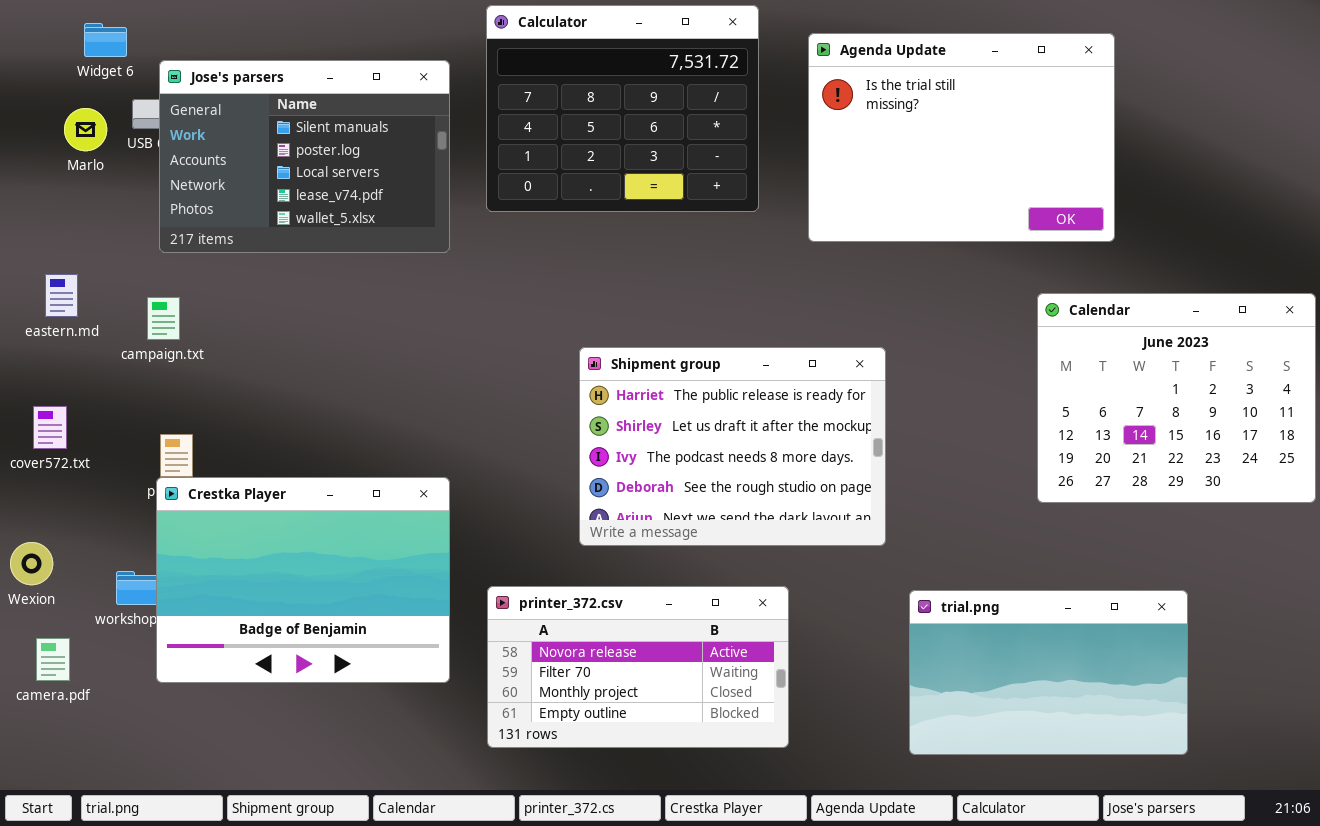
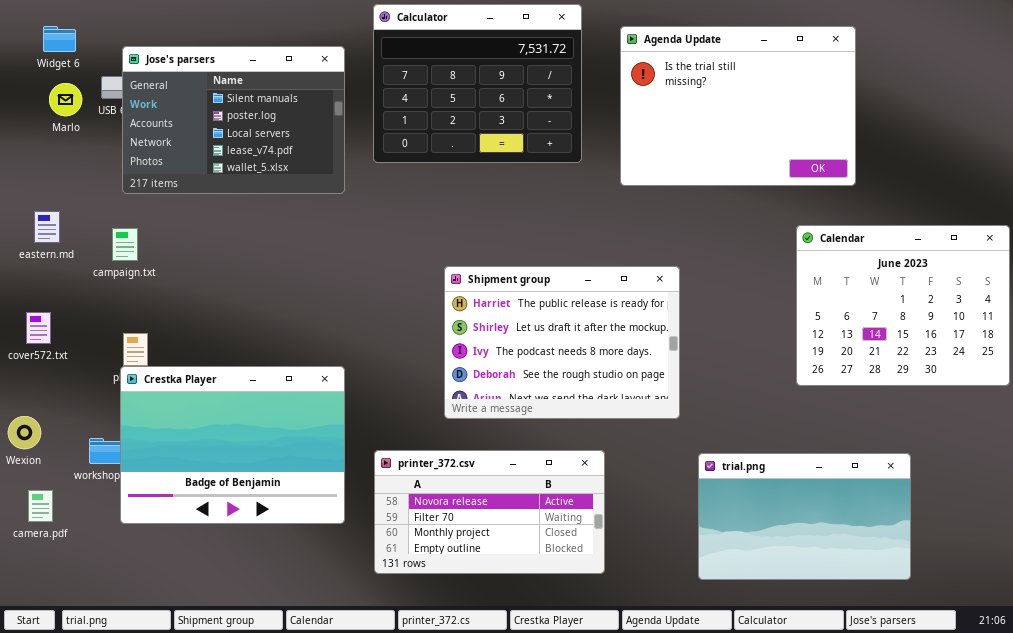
Widget 6: [84,23,127,57] -> [43,26,76,52], moved

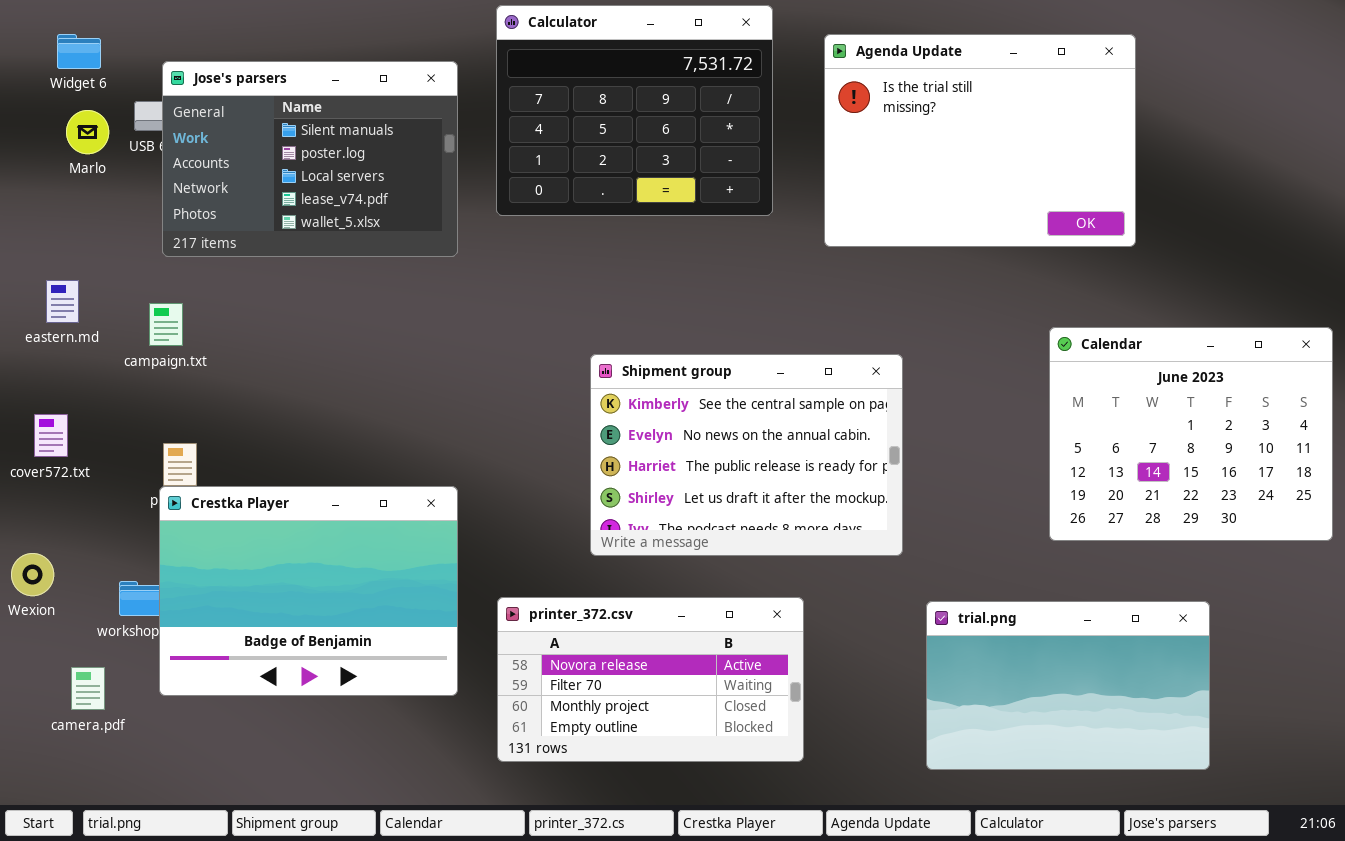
Calendar: [796,225,1010,386] -> [1049,327,1333,541], moved
Shipment group: [444,266,680,419] -> [590,354,903,556], scrolled up 2 rows
camera.pdf: [28,490,53,522] -> [71,667,105,710], moved

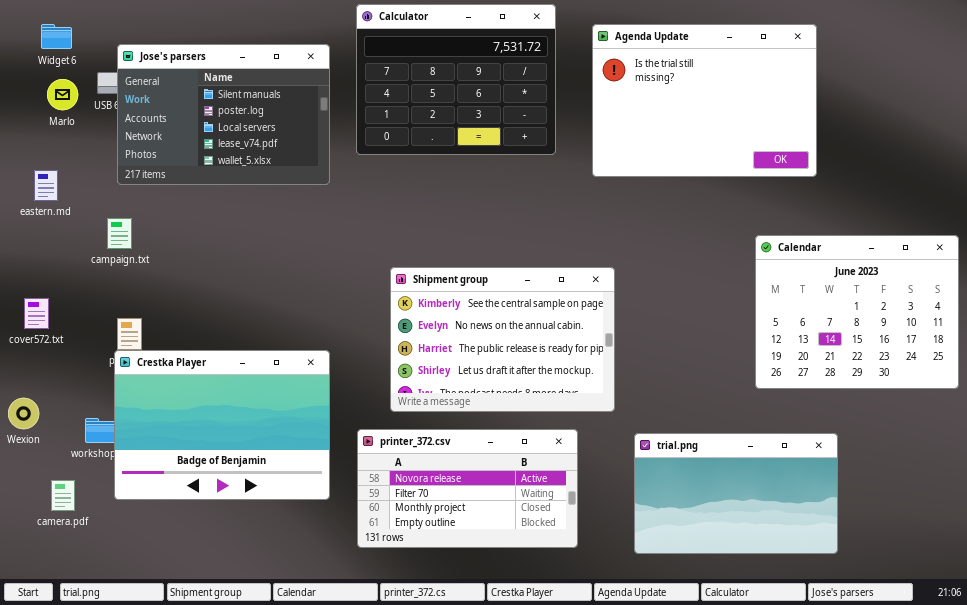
eastern.md: [46,280,79,323] -> [34,170,58,201], moved
Shipment group: [590,354,903,556] -> [390,267,615,412], moved
trial.png: [926,601,1210,770] -> [634,433,838,554], moved

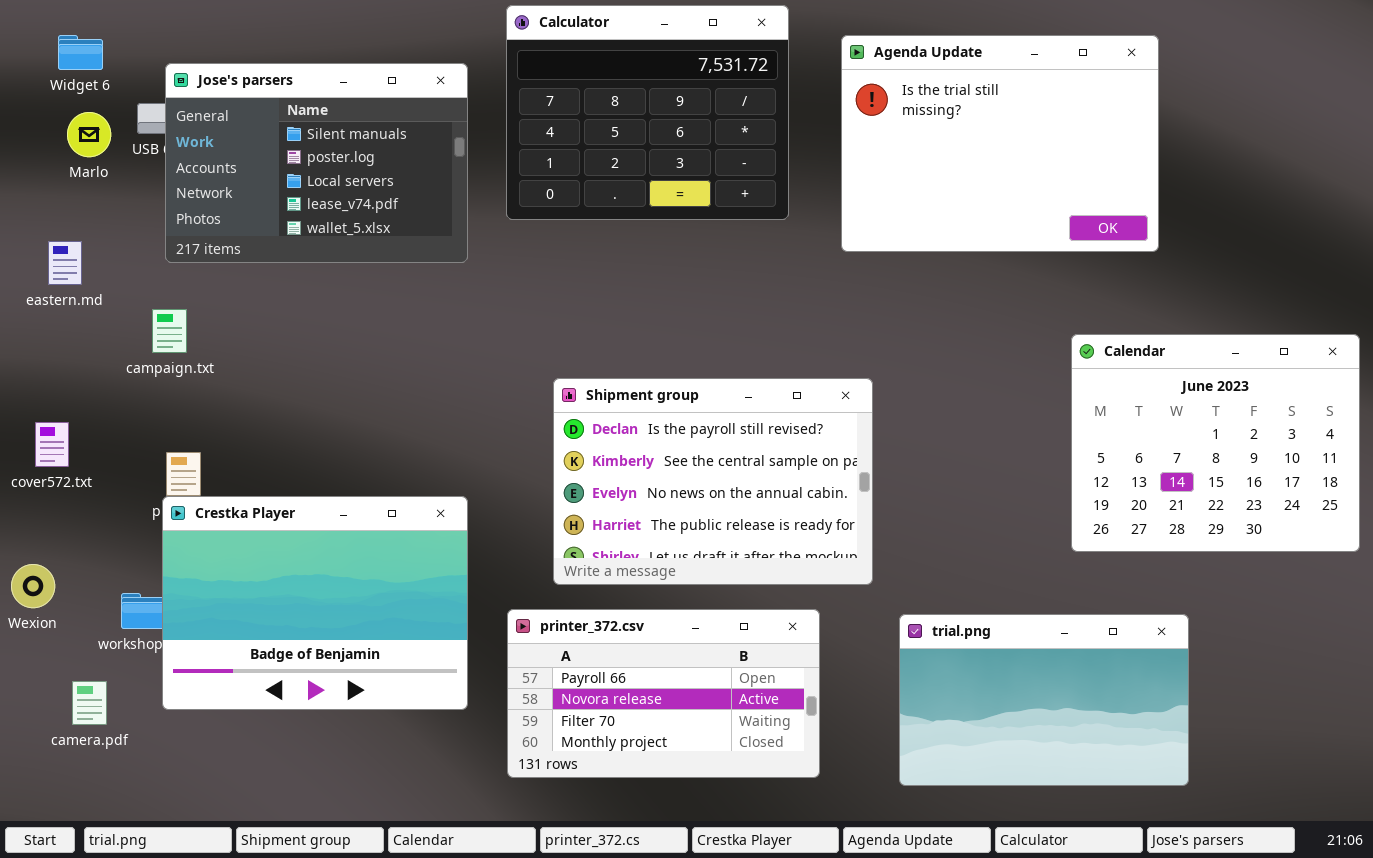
Shipment group: [390,267,615,412] -> [553,378,873,585], scrolled up 1 row
printer_372.csv: [357,429,578,548] -> [507,609,820,778], scrolled up 1 row

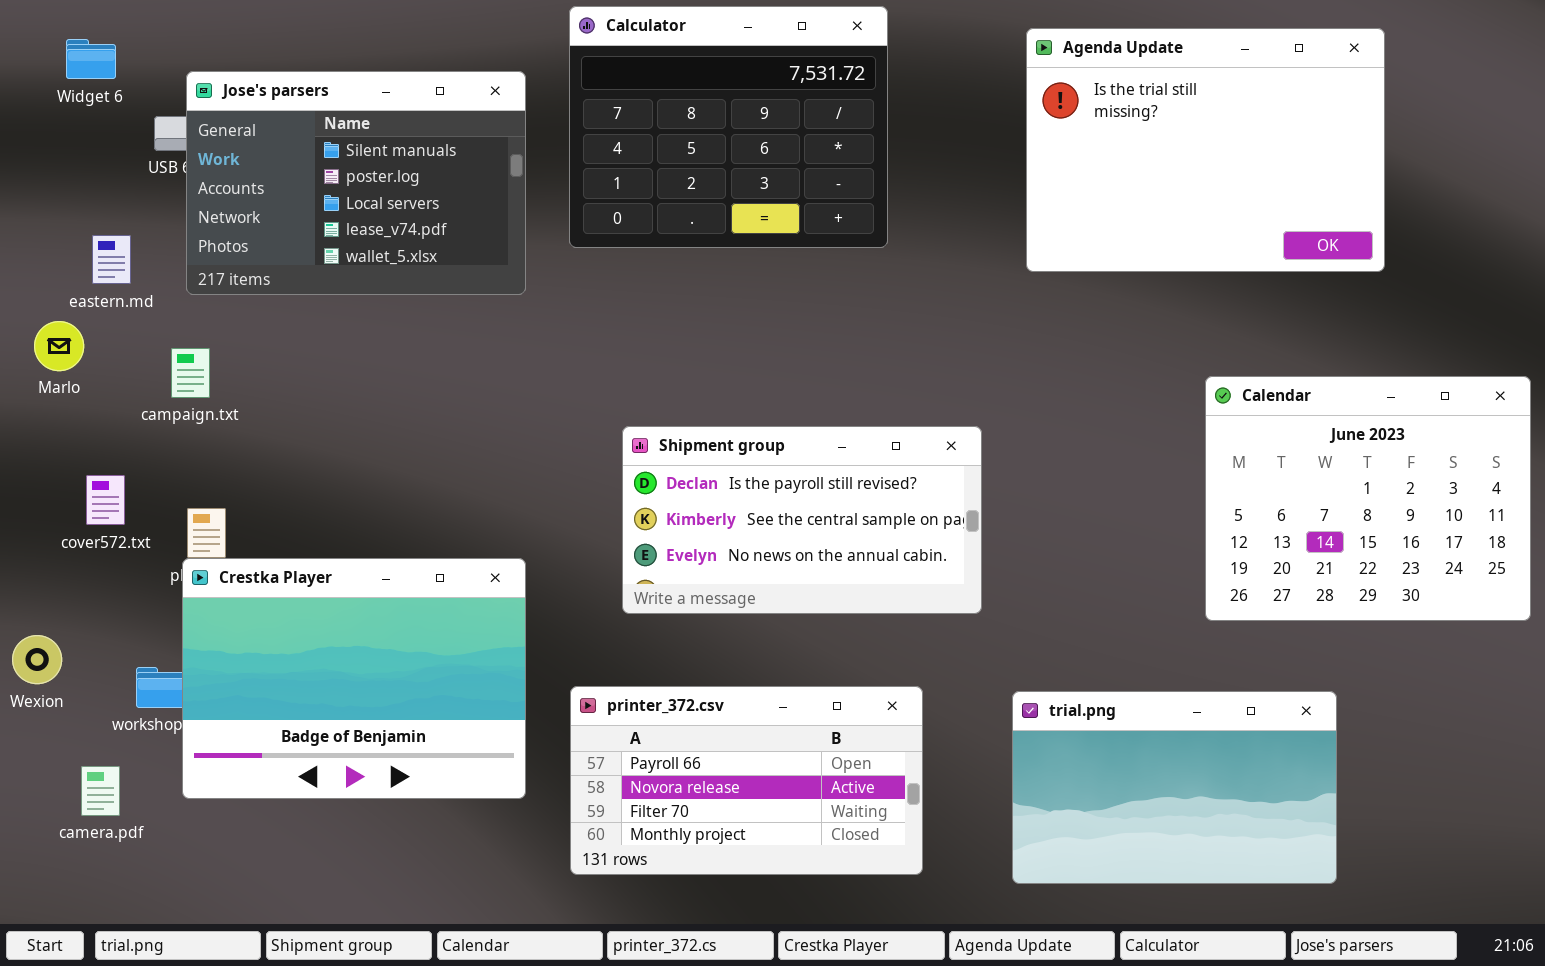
Agenda Update: [841,35,1159,252] -> [1026,28,1385,272], moved
Marlo: [67,112,111,157] -> [34,321,84,371], moved
eastern.md: [48,241,82,285] -> [92,235,131,284], moved
Shipment group: [553,378,873,585] -> [622,426,982,614], resized
cover572.txt: [35,422,69,467] -> [86,475,125,525], moved

